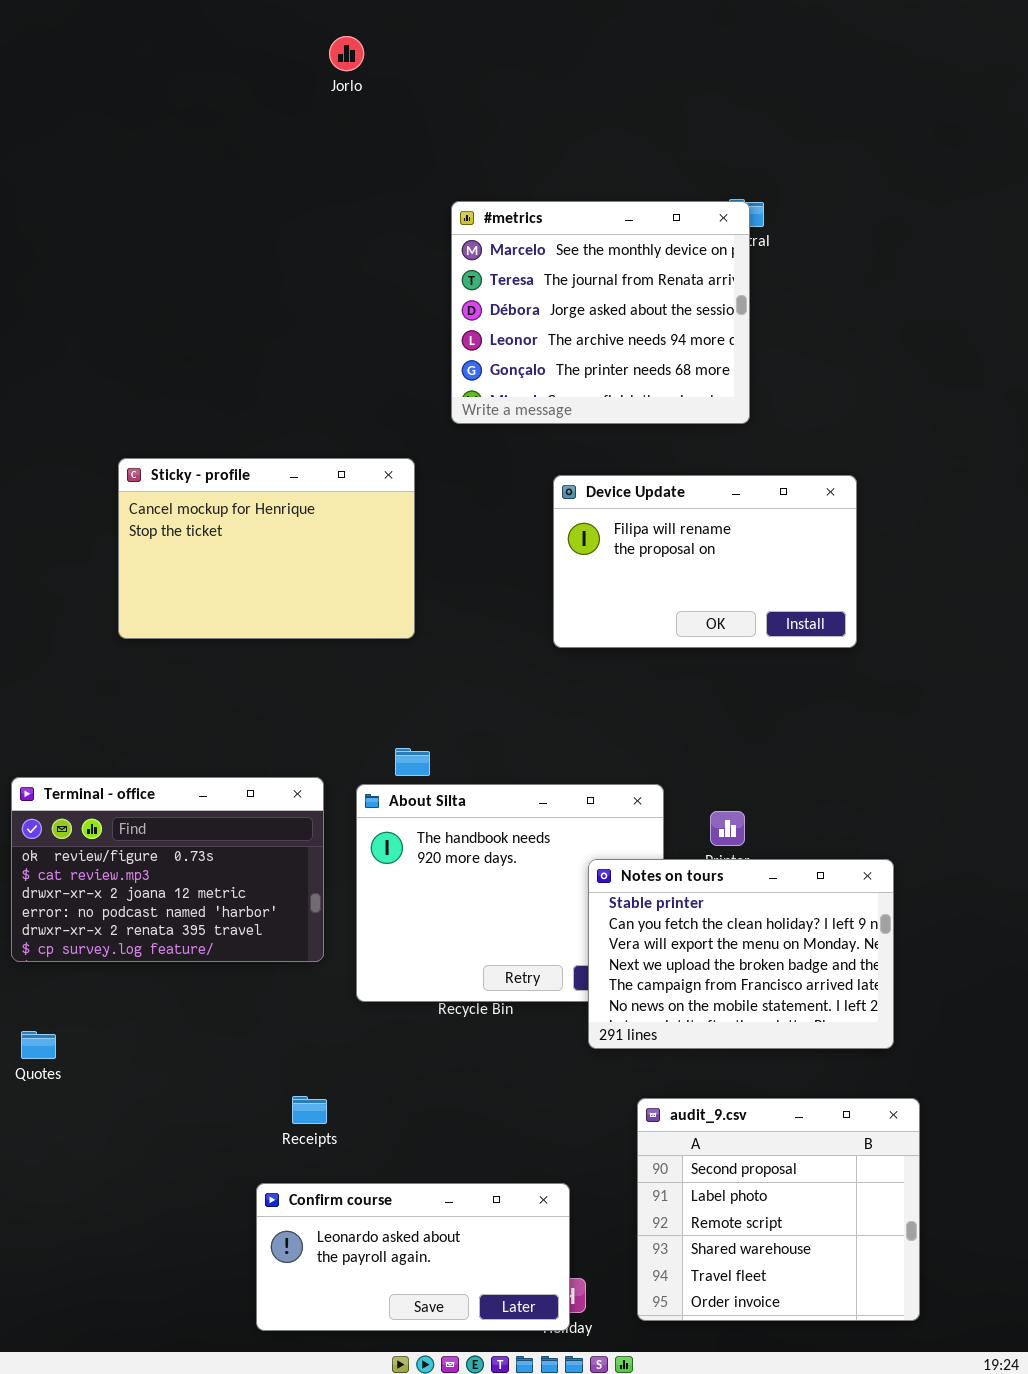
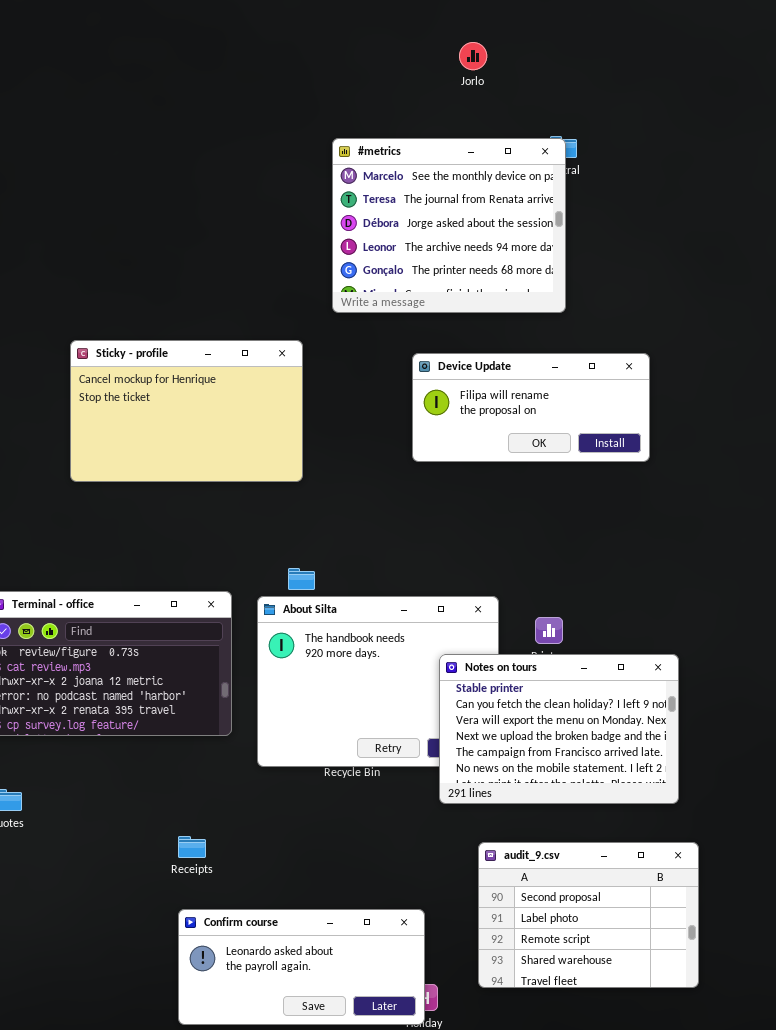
Jorlo: [329,36,364,71] -> [459,42,487,70], moved
Device Update: [553,475,857,648] -> [412,353,650,462], resized
Receipts: [292,1096,327,1124] -> [178,836,206,858], moved
audit_9.csv: [637,1098,920,1321] -> [478,842,699,988], resized

